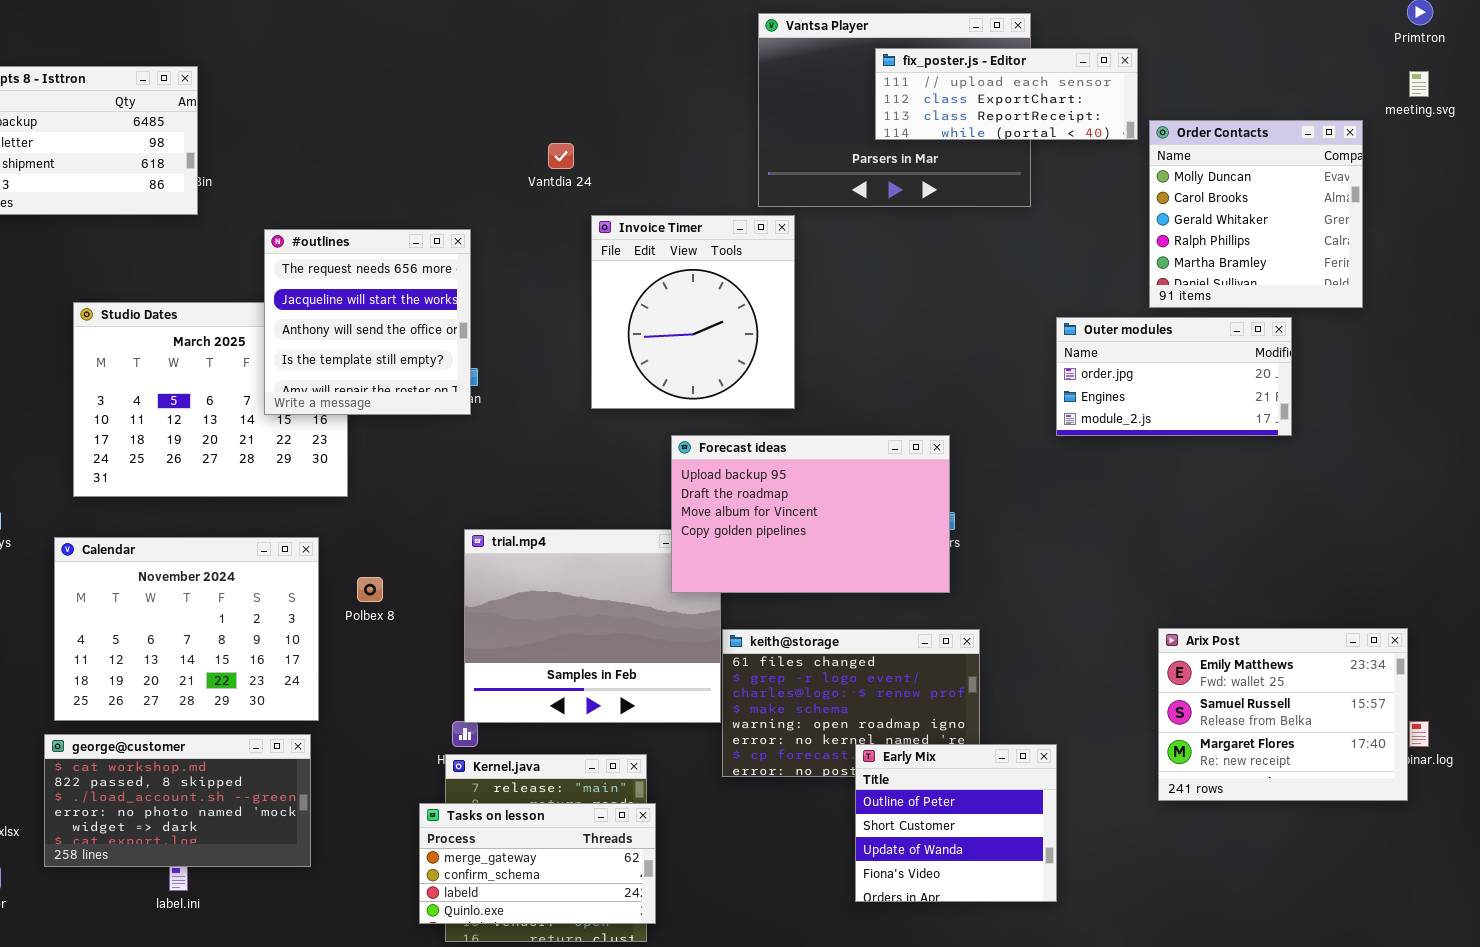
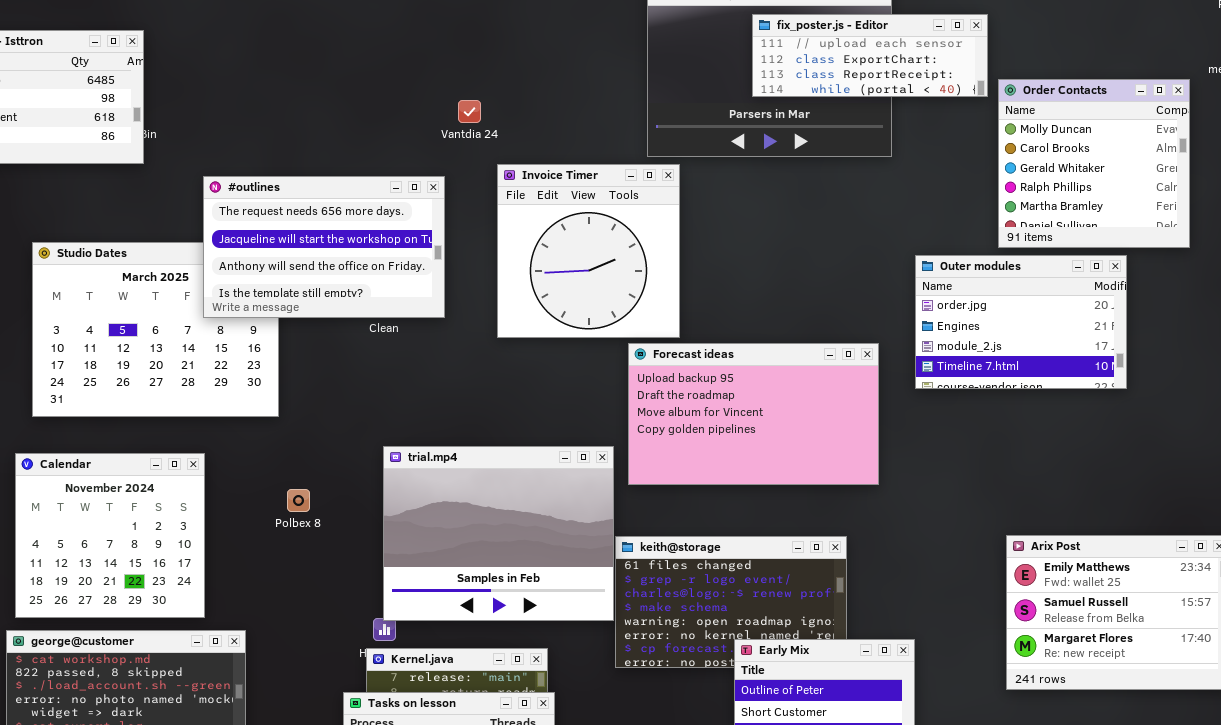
#outlines: [264,229,471,415] -> [203,176,445,318], resized
Outer modules: [1056,317,1292,436] -> [915,255,1127,389], resized
Forecast ideas: [671,435,950,593] -> [628,343,879,485], moved
Calendar: [54,537,319,721] -> [15,453,205,618], resized

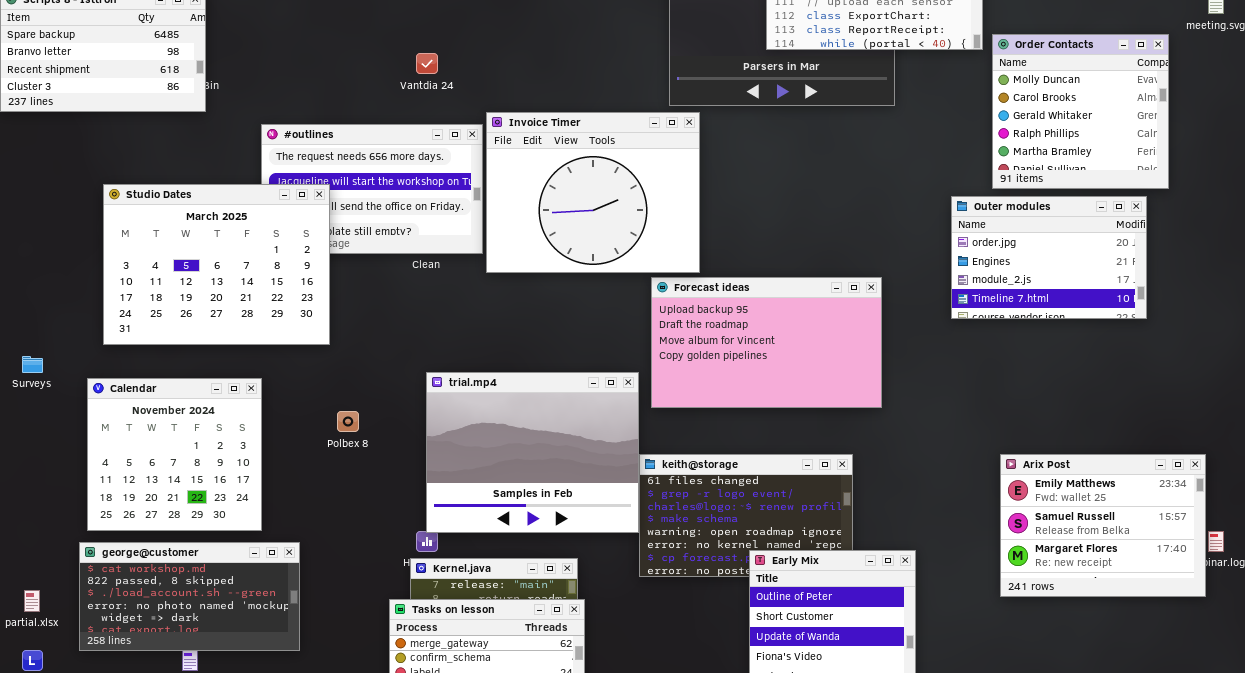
Vantdia 24: [458,100,481,123] -> [416,53,438,74], moved
Invoice Timer: [497,164,680,338] -> [486,112,700,273], resized
Studio Dates: [32,242,279,417] -> [103,184,330,345], raised
Outer modules: [915,255,1127,389] -> [951,196,1147,319], moved

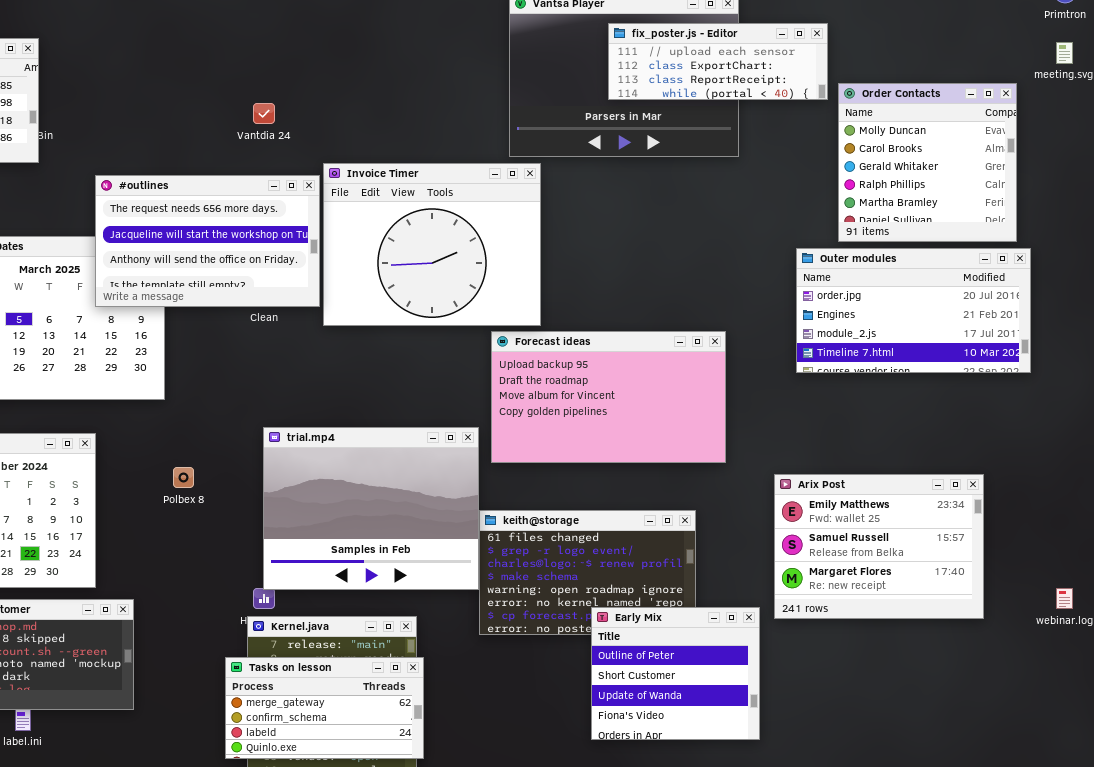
#outlines: [261,124,483,254] -> [95,175,320,307], raised
Outer modules: [951,196,1147,319] -> [796,248,1031,373], resized
Arix Post: [1000,454,1206,597] -> [774,474,984,619], moved

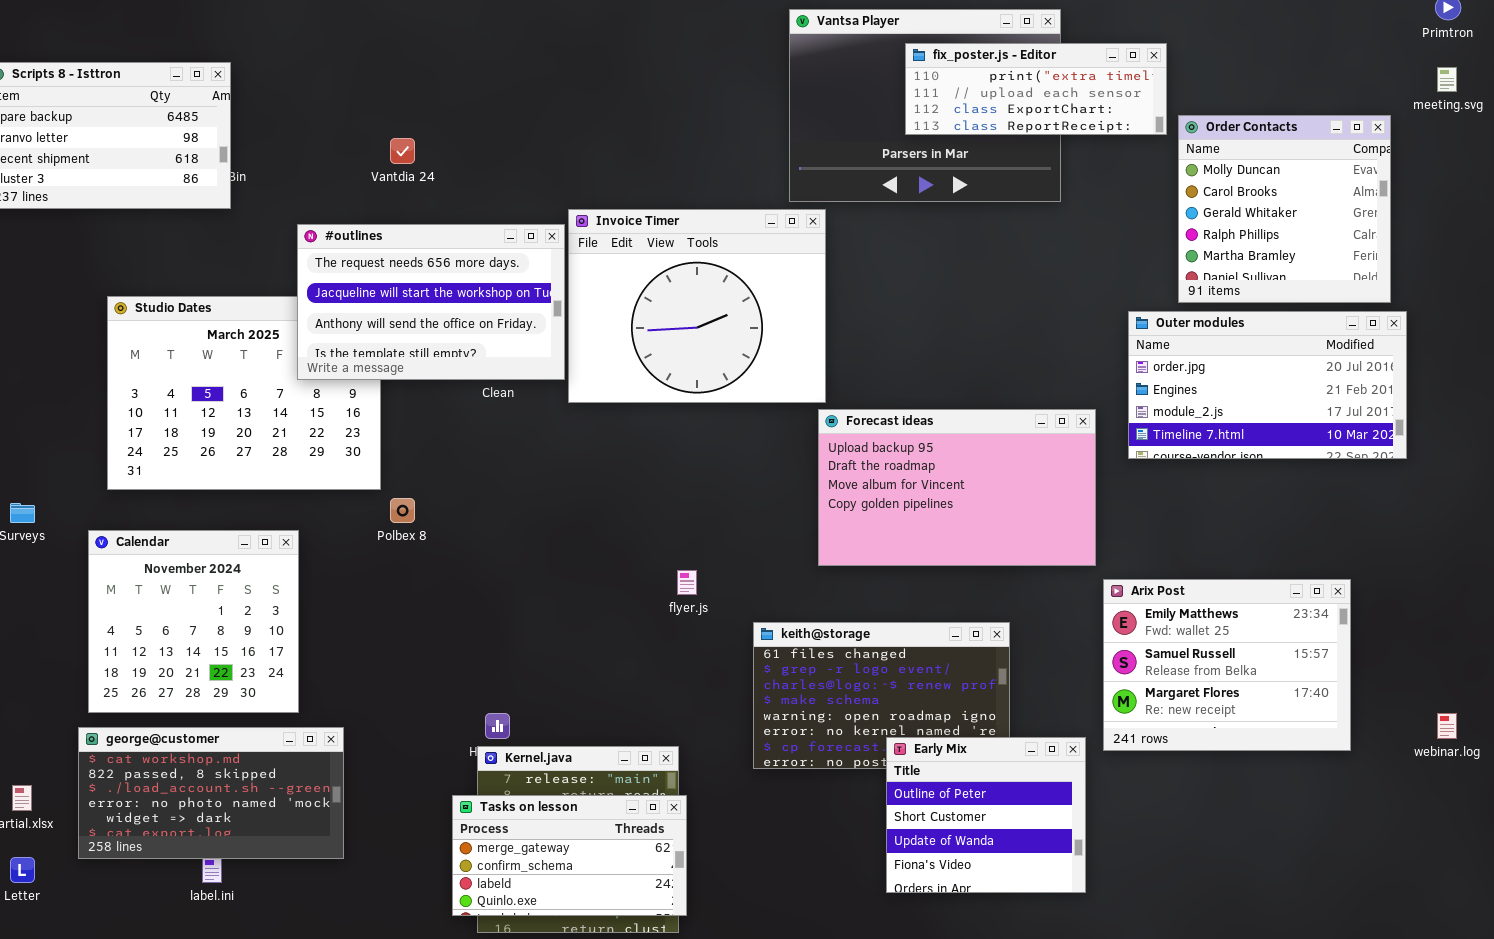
fix_poster.js - Editor: [608,23,828,100] -> [905,43,1167,135], scrolled up 1 row
Vantdia 24: [253,103,275,124] -> [390,138,415,164], moved
Forecast ideas: [491,331,726,463] -> [818,409,1096,566], moved
trial.mp4: [263,427,479,590] -> none, closed
Polbex 8: [173,467,194,488] -> [390,498,415,523], moved

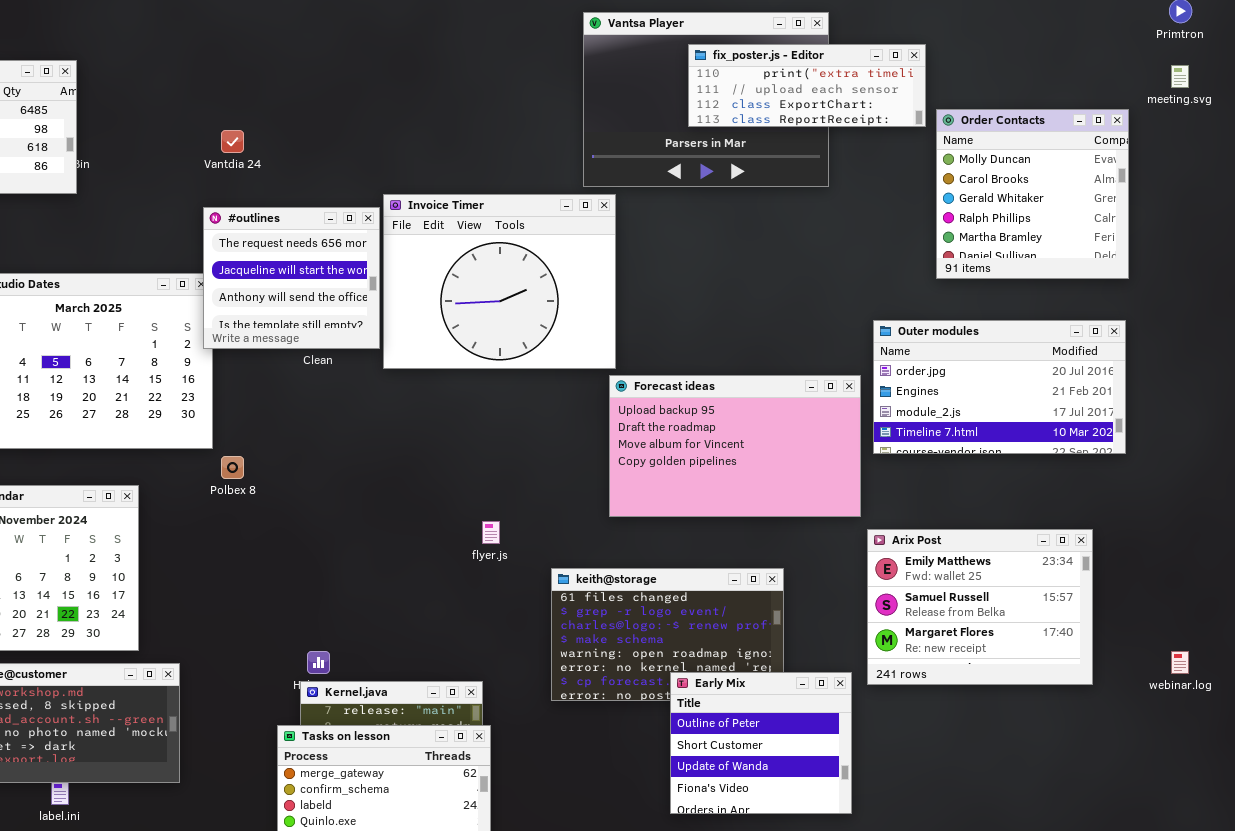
#outlines: [297,224,565,380] -> [203,207,380,349], resized
Outer modules: [1128,311,1407,459] -> [873,320,1126,454], moved

